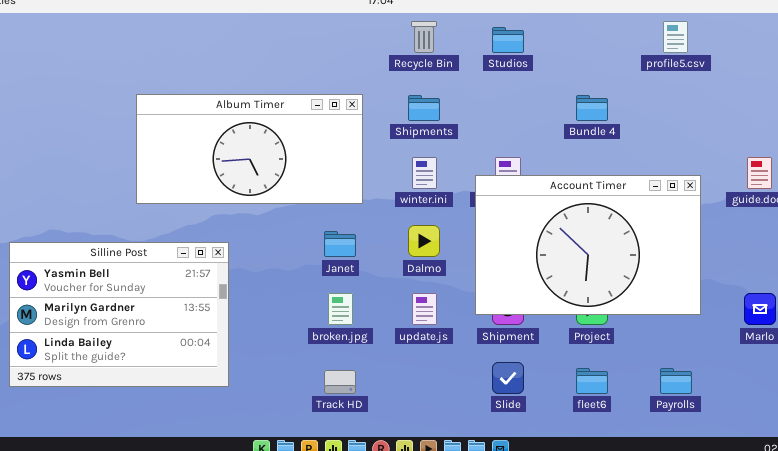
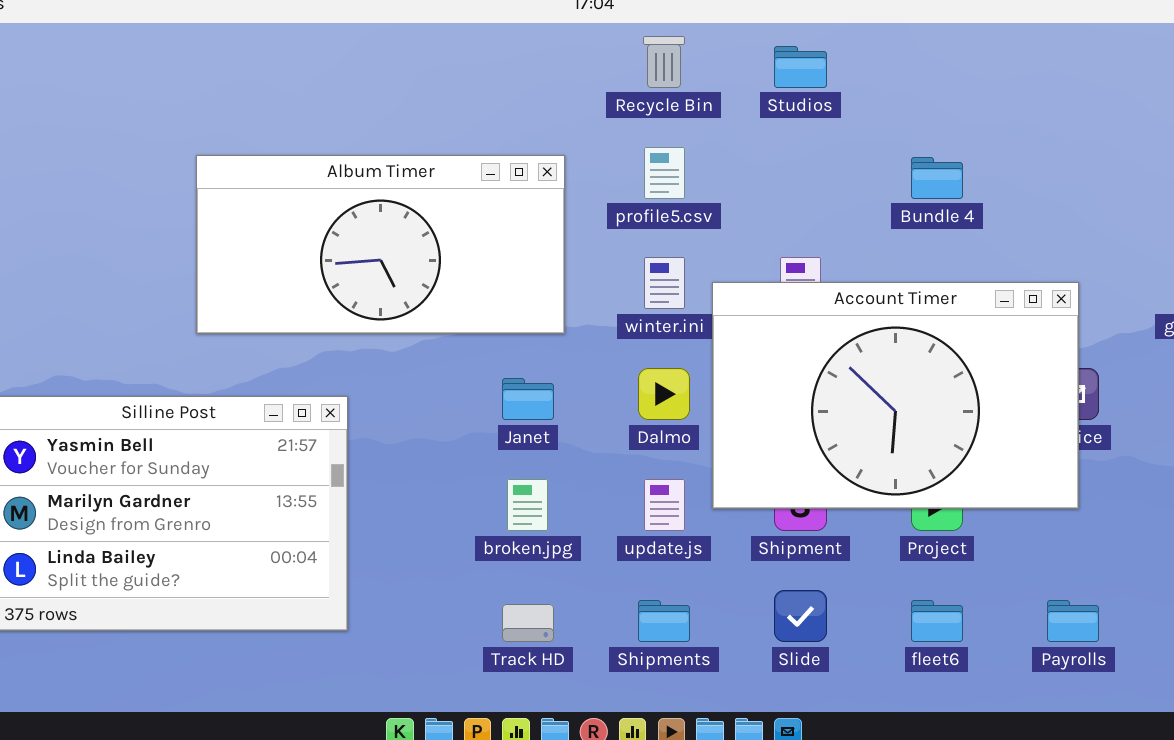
profile5.csv: [663,21,688,53] -> [644,147,685,199], moved
Shipments: [408,95,440,121] -> [638,600,690,642], moved
Account Timer: [475,175,701,315] -> [712,282,1079,509], moved

